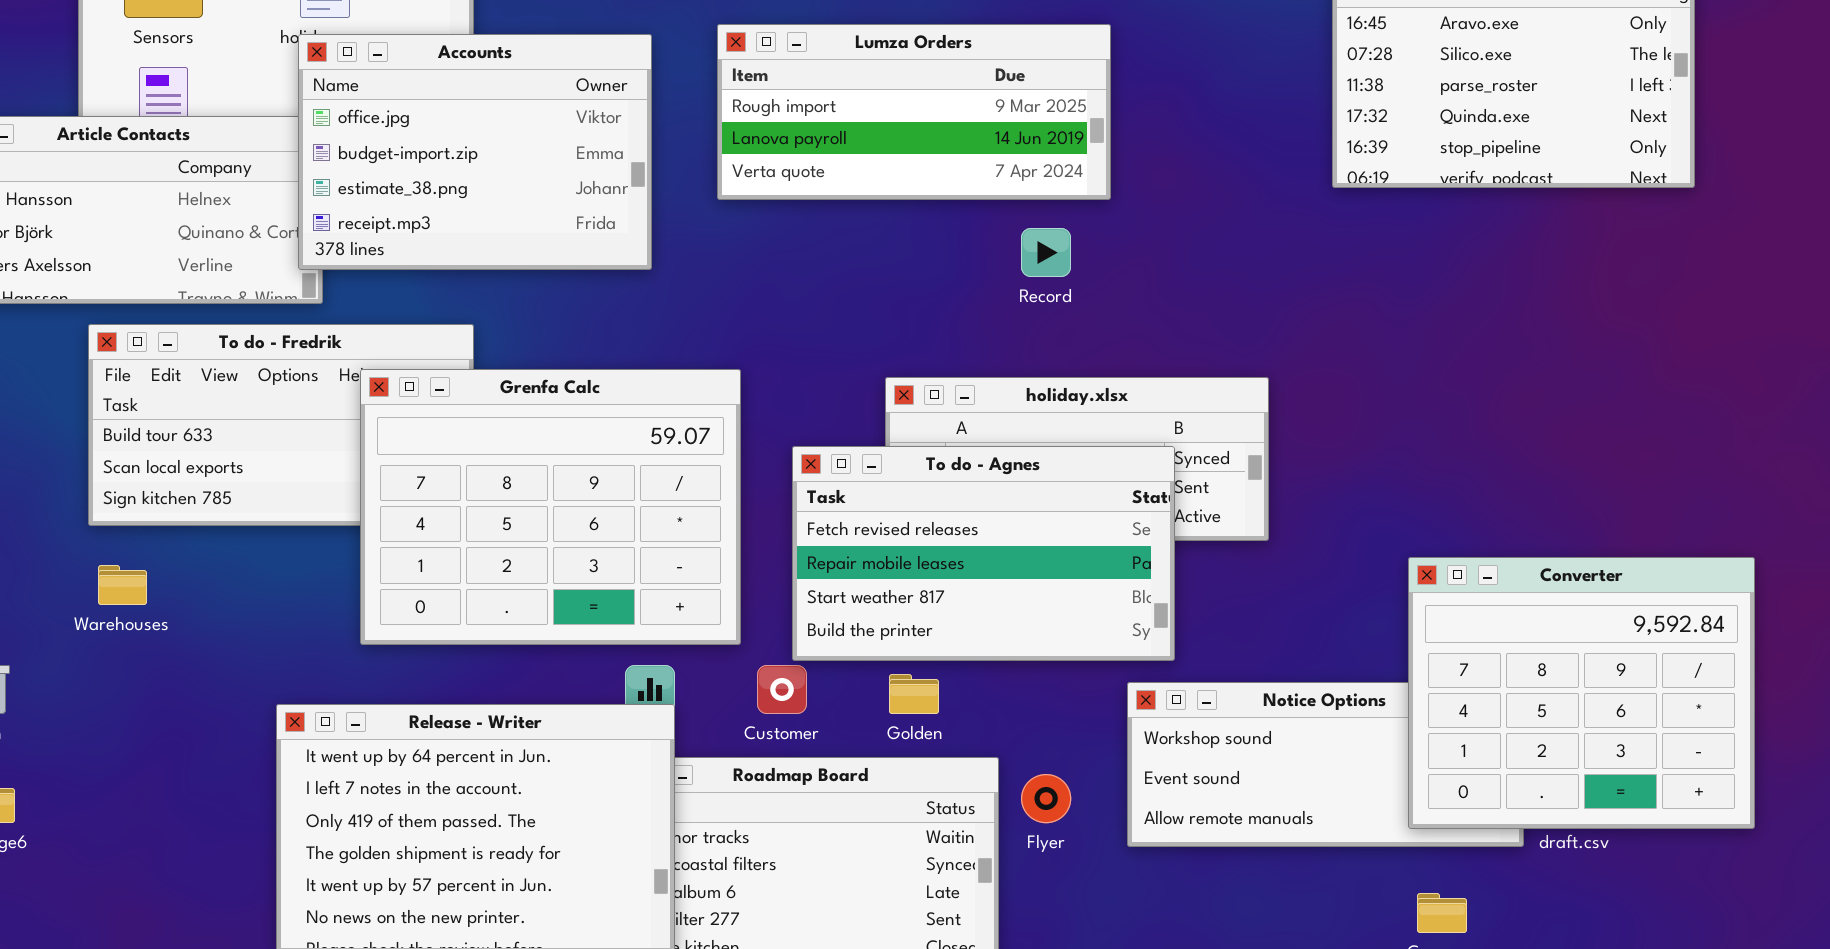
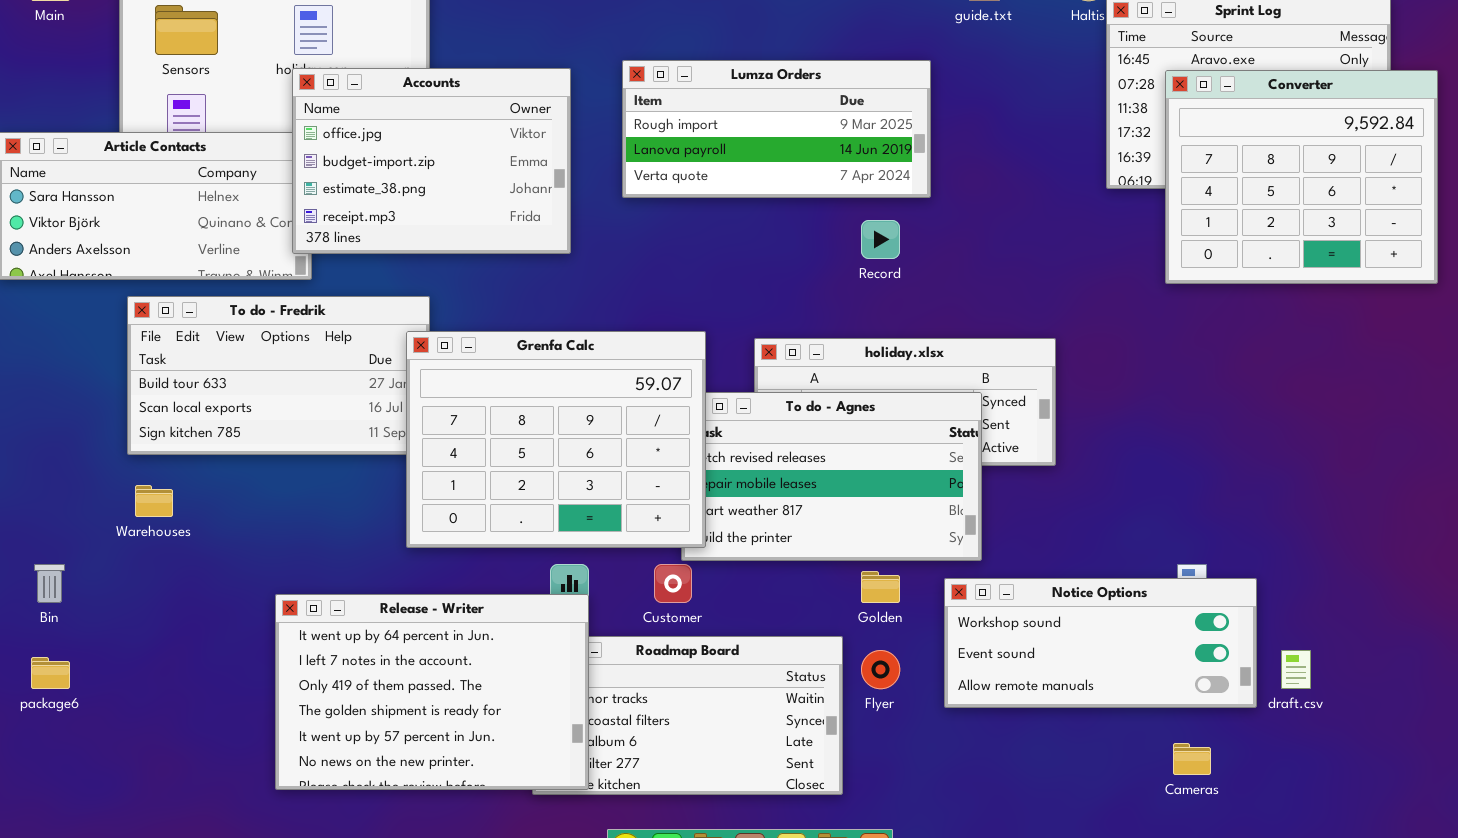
Grenfa Calc: [360,369,741,645] -> [406,331,706,548], moved
Converter: [1408,557,1755,829] -> [1165,70,1438,284], moved
Golden: [889,674,939,714] -> [861,571,900,603], moved

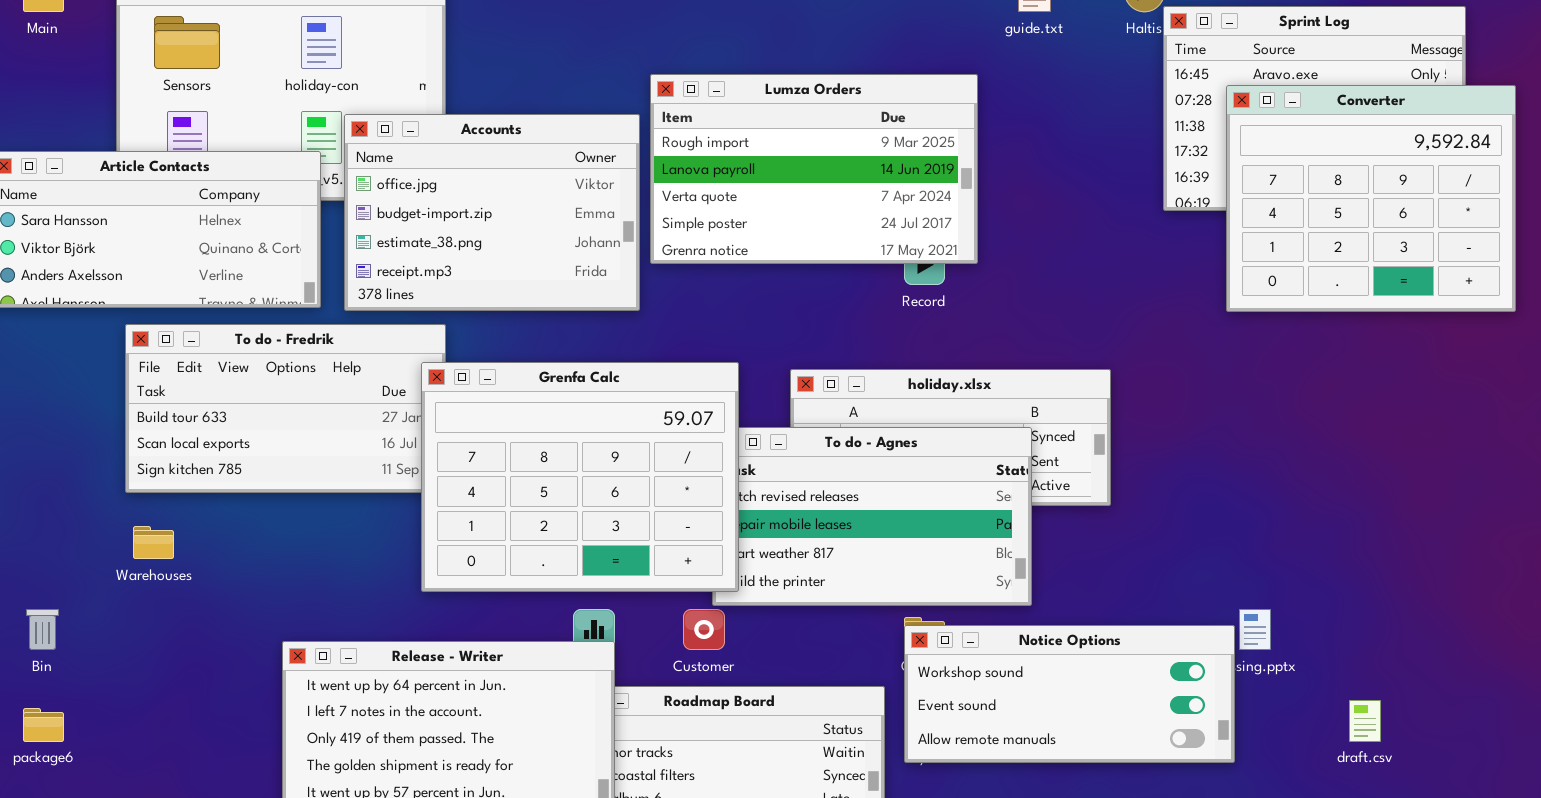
Lumza Orders: [622,60,931,198] -> [650,74,978,264], resized
Accounts: [292,68,571,254] -> [344,114,640,311], moved
Notice Options: [944,578,1257,708] -> [904,625,1235,763], moved

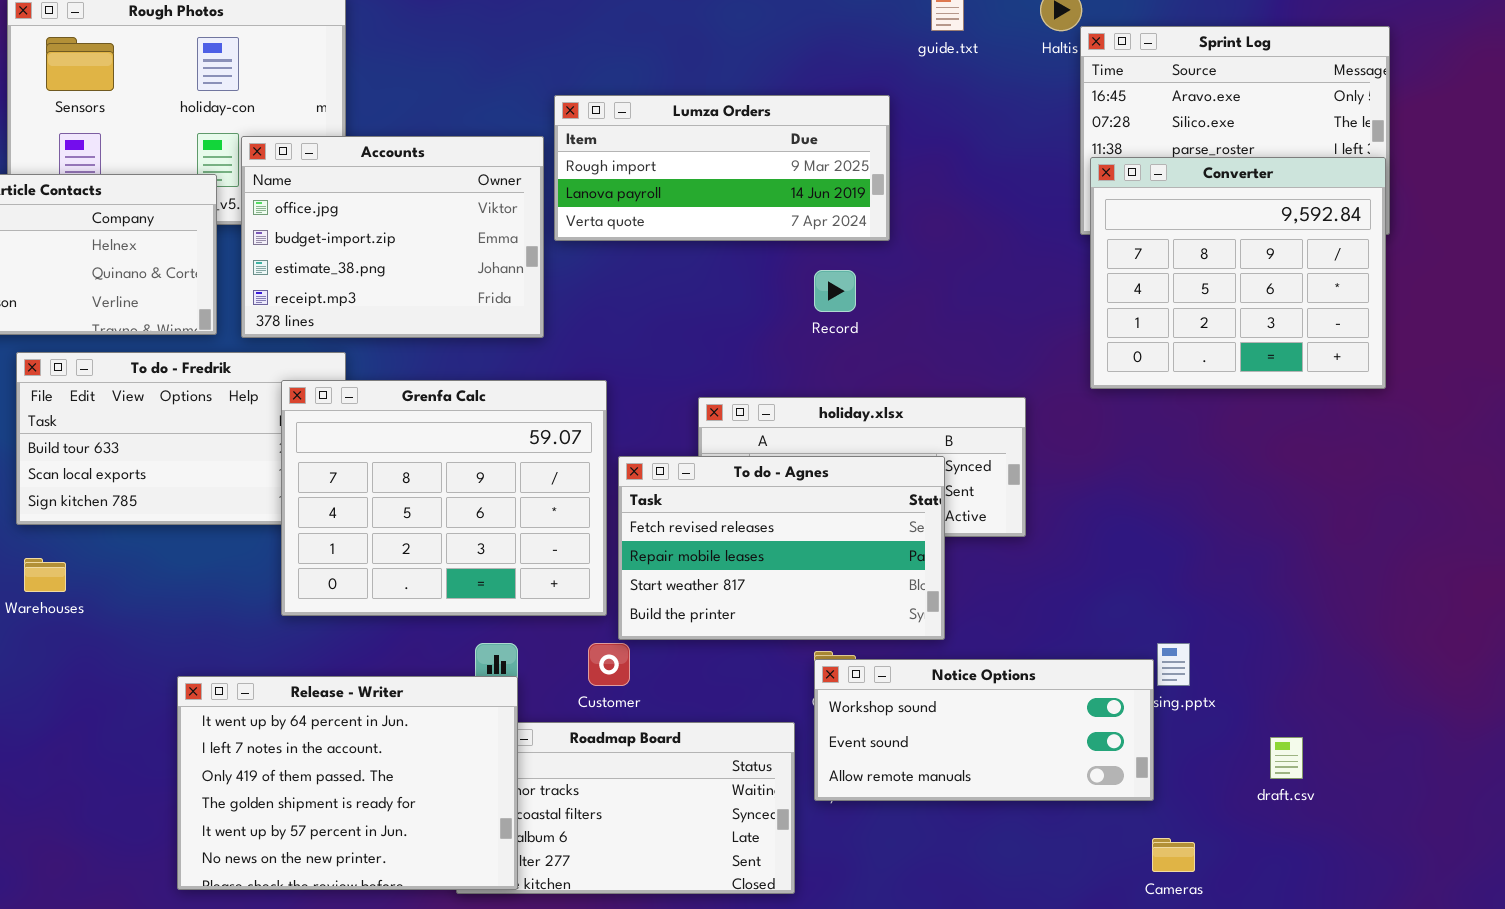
Lumza Orders: [650,74,978,264] -> [554,95,890,241], resized
Converter: [1226,85,1516,312] -> [1090,157,1386,389], moved
Grenfa Calc: [421,362,739,592] -> [281,380,607,616], moved

